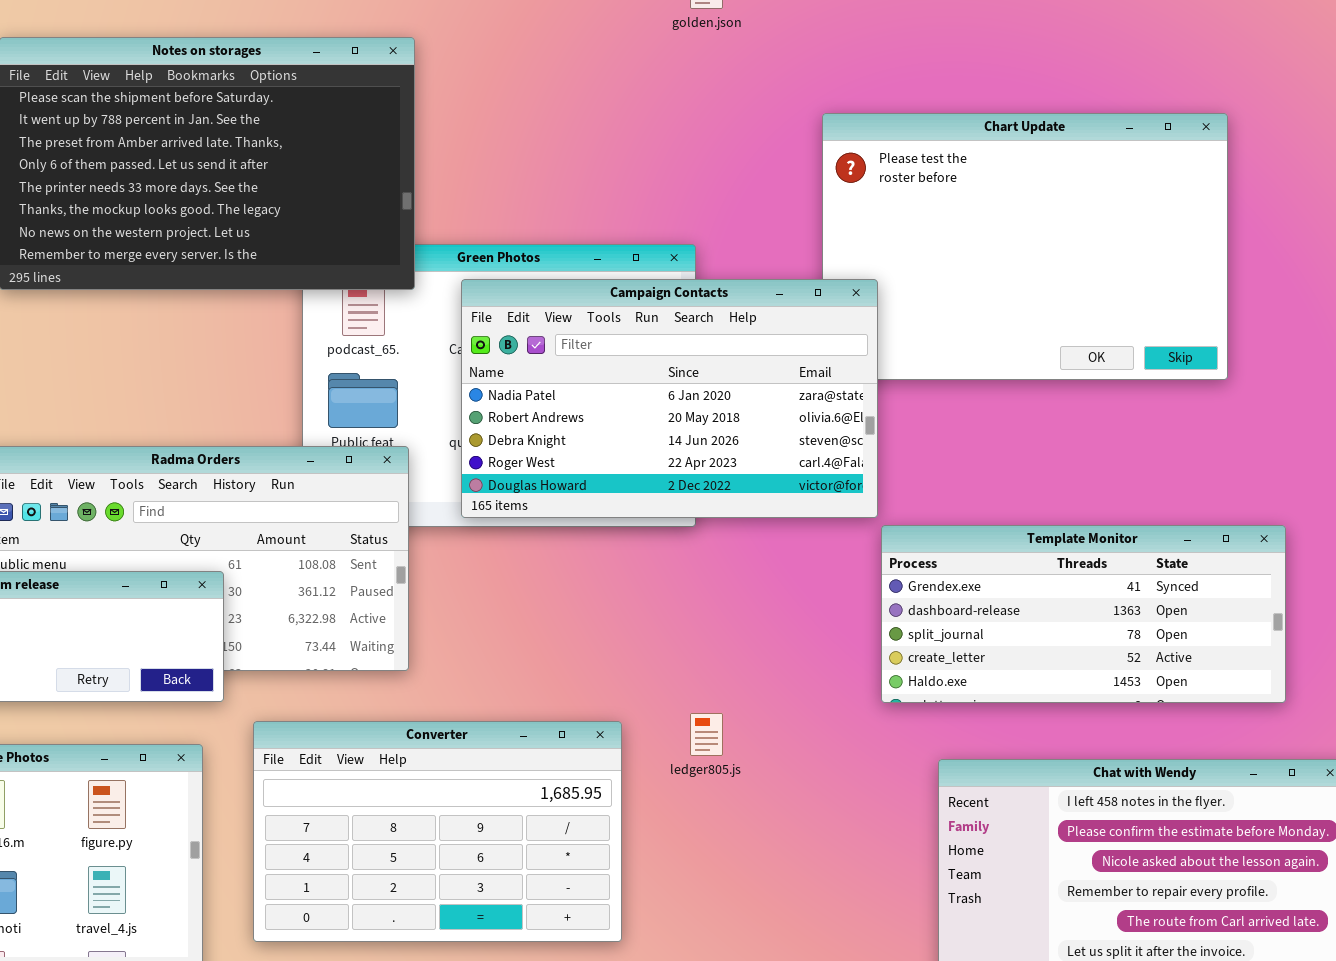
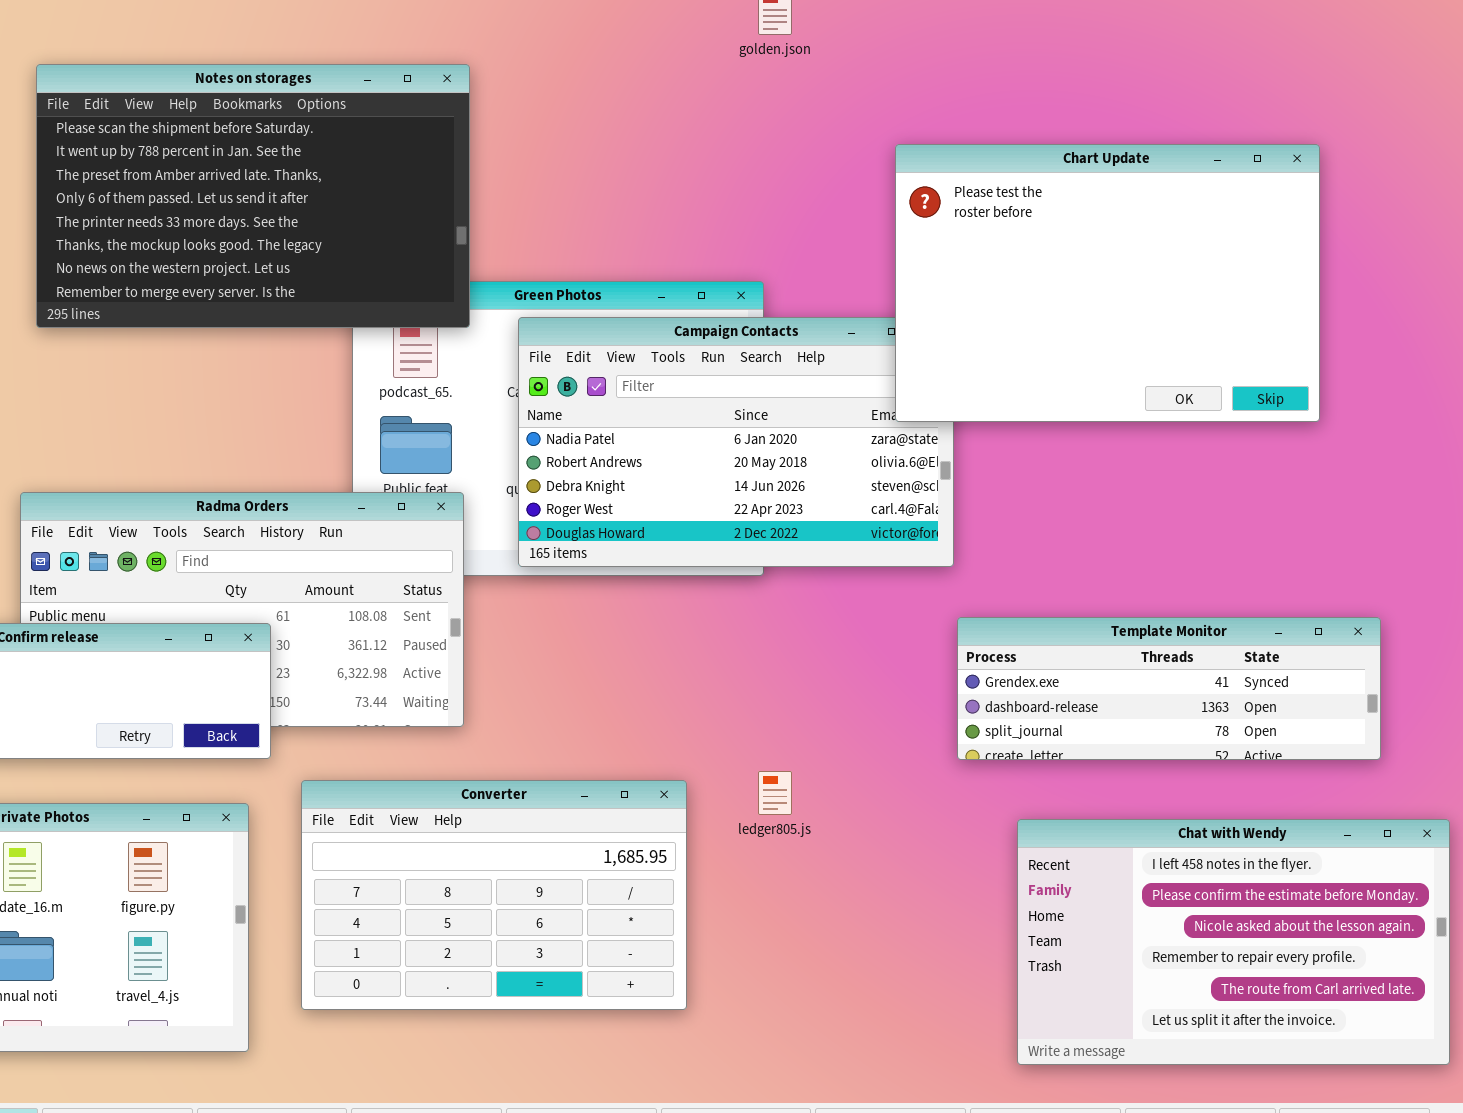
Chart Update: [822,113,1228,380] -> [895,144,1320,422], raised
Template Monitor: [881,525,1286,703] -> [957,617,1381,760], resized

